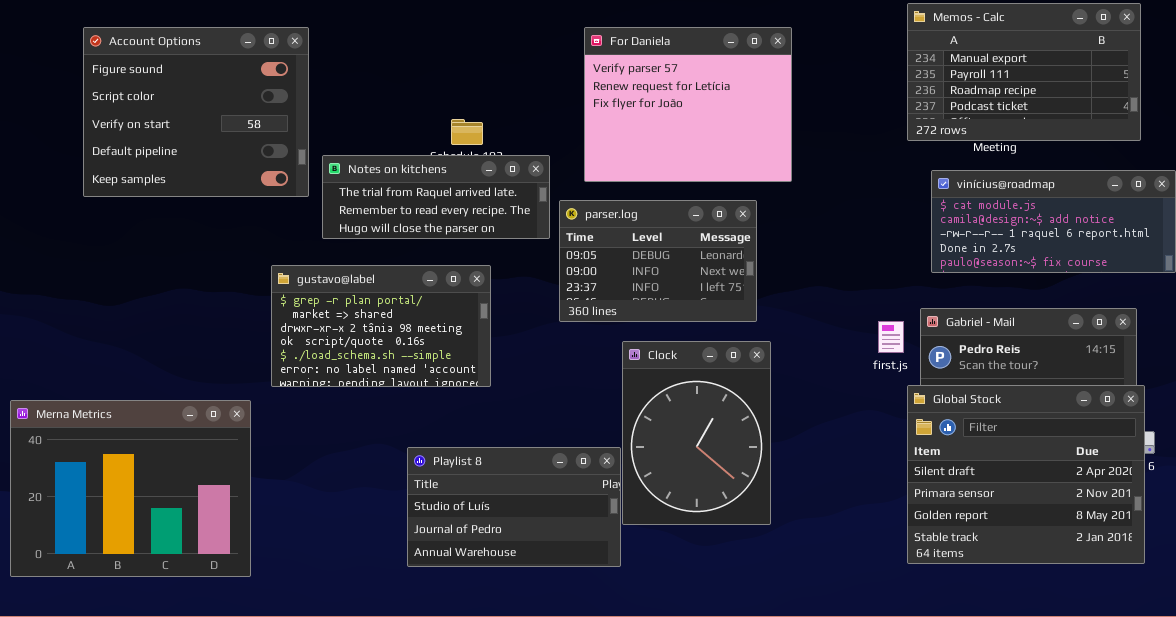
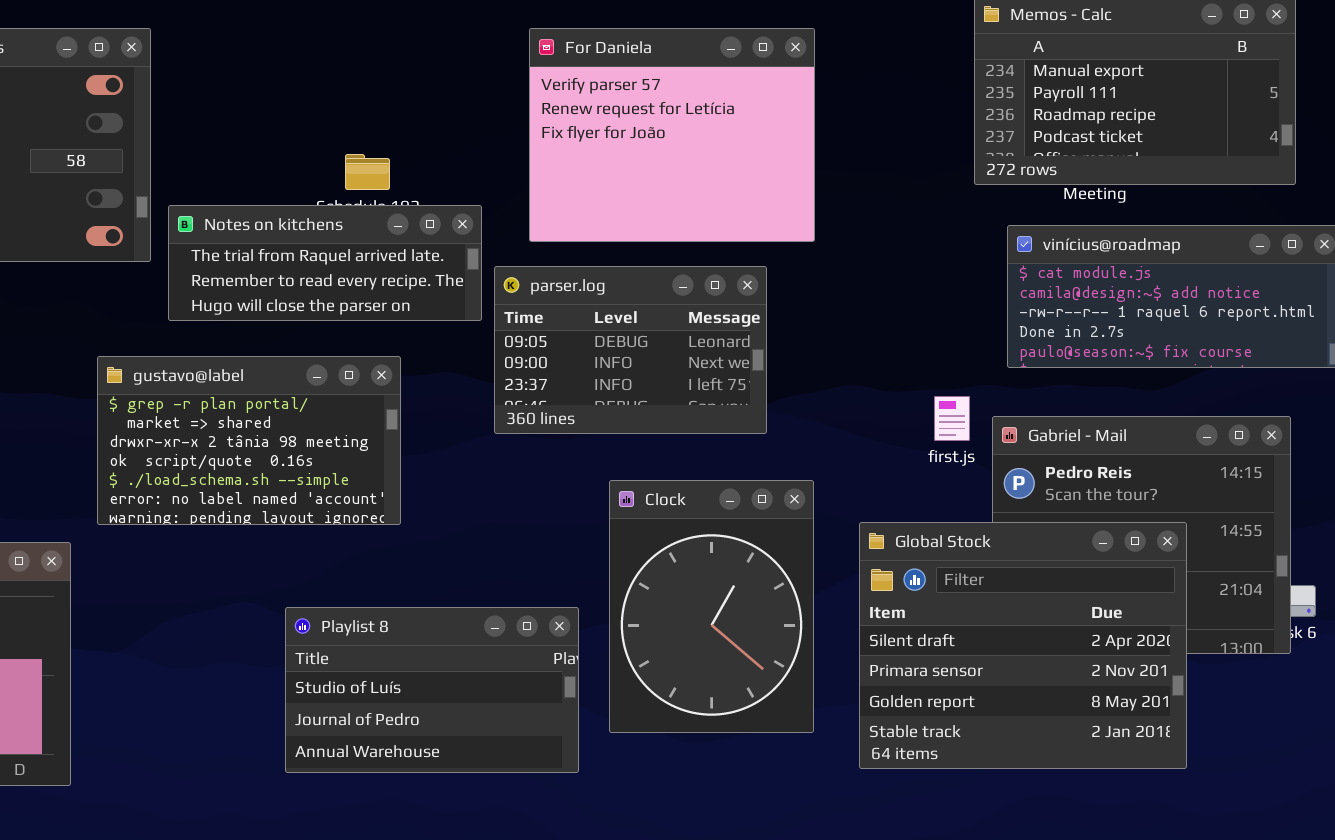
first.js: [878,321,904,353] -> [934,396,970,441], moved
Clock: [622,341,771,525] -> [609,480,814,733], moved
Global Stock: [907,385,1145,564] -> [859,522,1187,769], moved

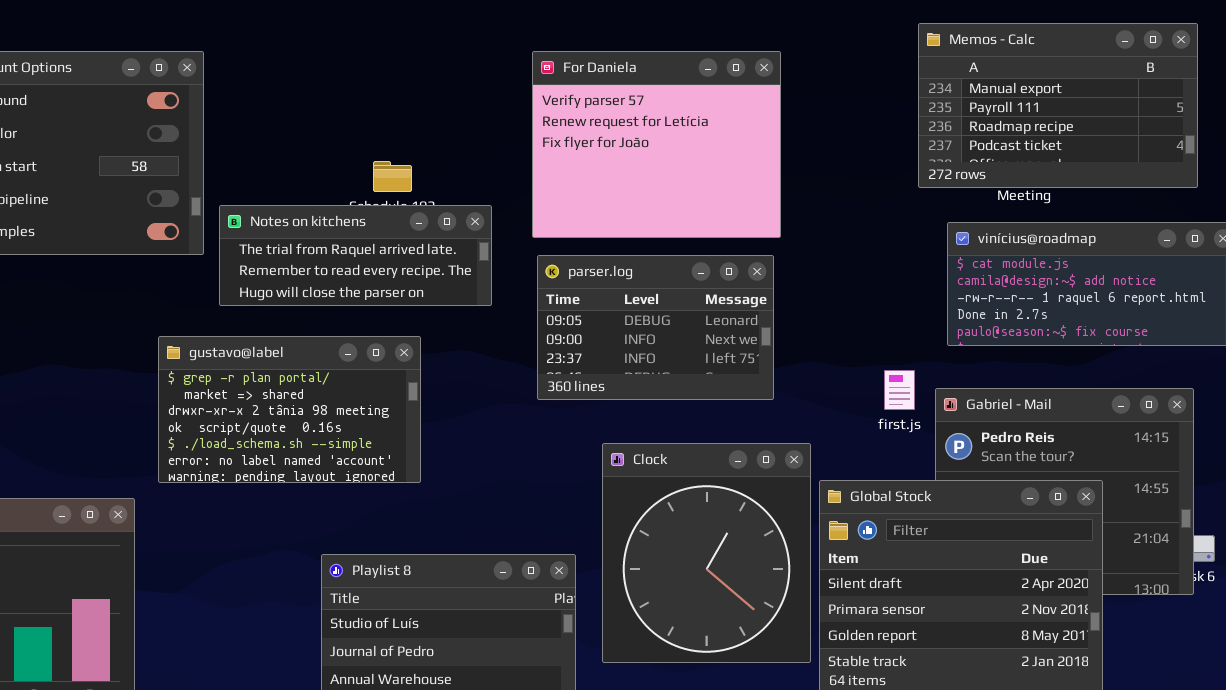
parser.log: [494,266,767,434] -> [537,255,774,400], moved
Clock: [609,480,814,733] -> [602,443,811,663], resized

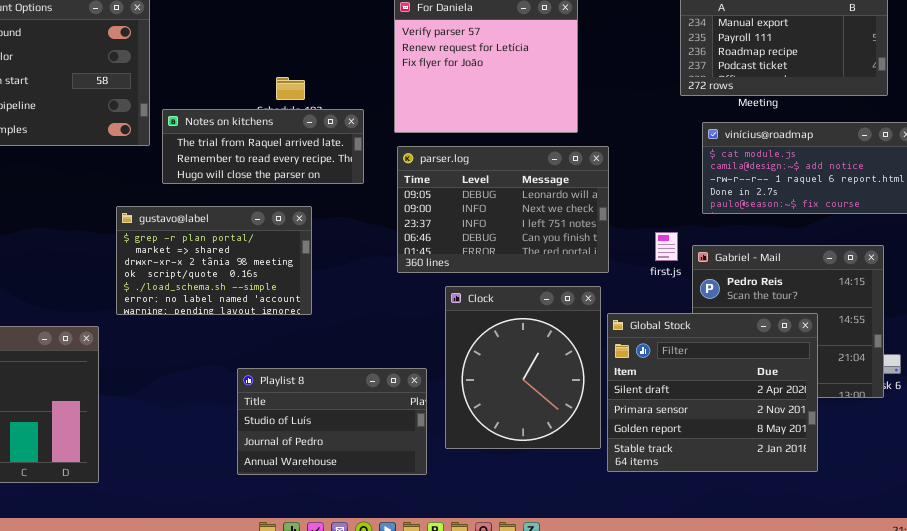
parser.log: [537,255,774,400] -> [397,146,609,273], resized

